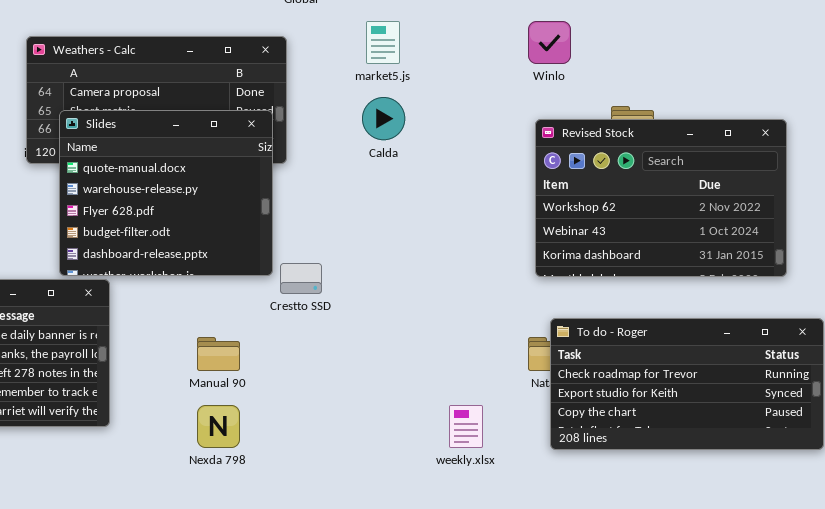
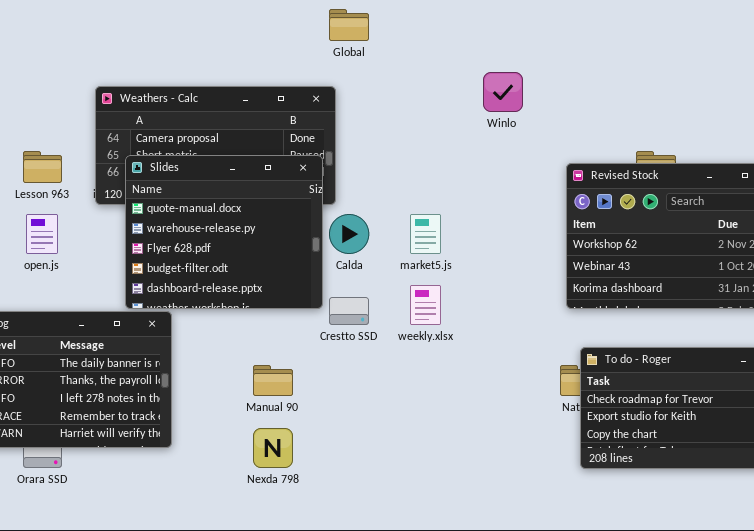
market5.js: [366,21,400,64] -> [410,214,441,254], moved
Winlo: [528,21,571,64] -> [483,72,523,112], moved
Calda: [362,97,405,140] -> [329,214,369,254], moved
weekly.xlsx: [449,405,483,448] -> [410,285,441,325], moved

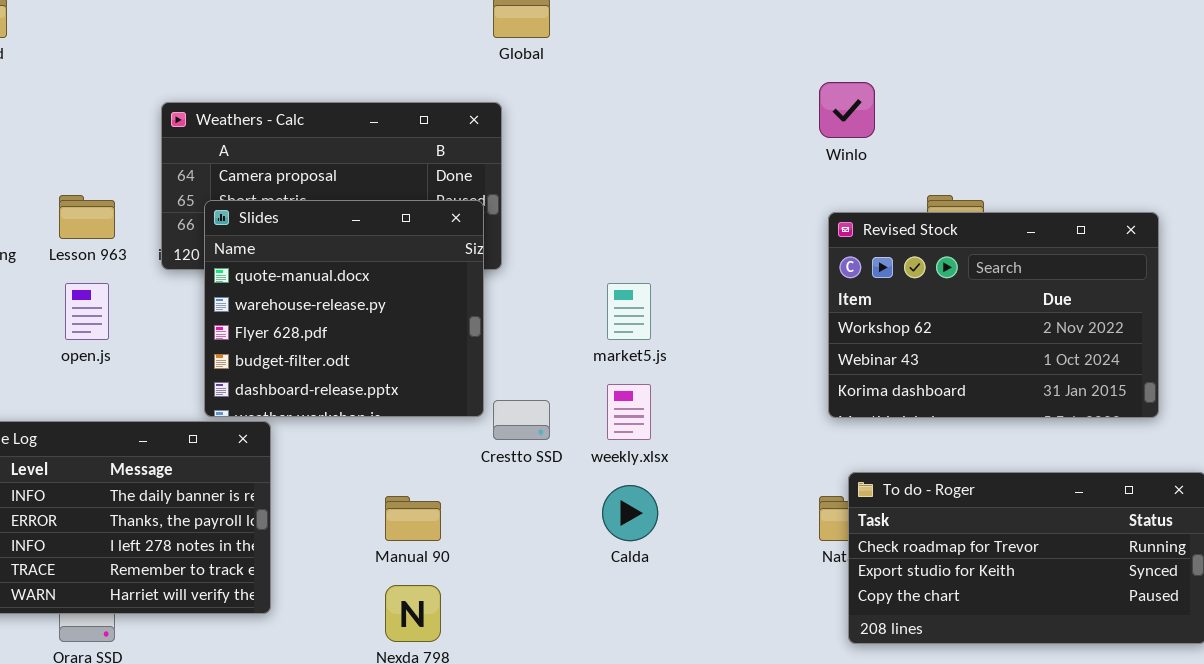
Winlo: [483,72,523,112] -> [819,82,875,138], moved
Calda: [329,214,369,254] -> [602,485,658,541], moved

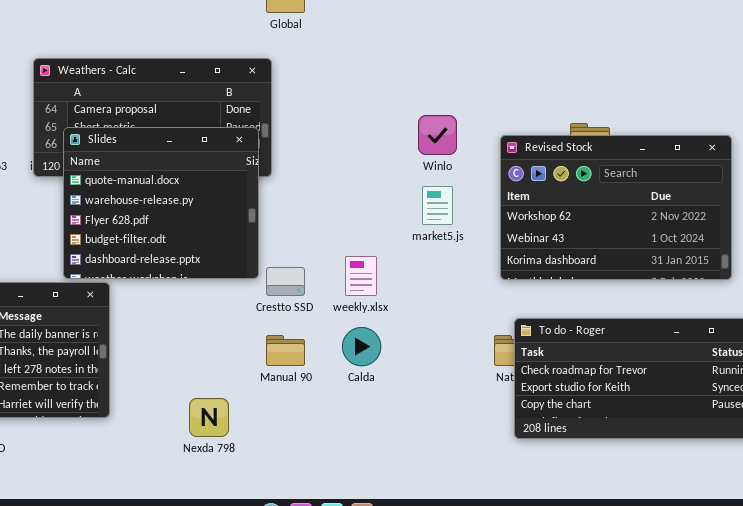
Winlo: [819,82,875,138] -> [418,115,457,155], moved
market5.js: [607,283,651,340] -> [422,186,453,225], moved
Manual 90: [385,496,441,541] -> [266,335,305,366], moved

